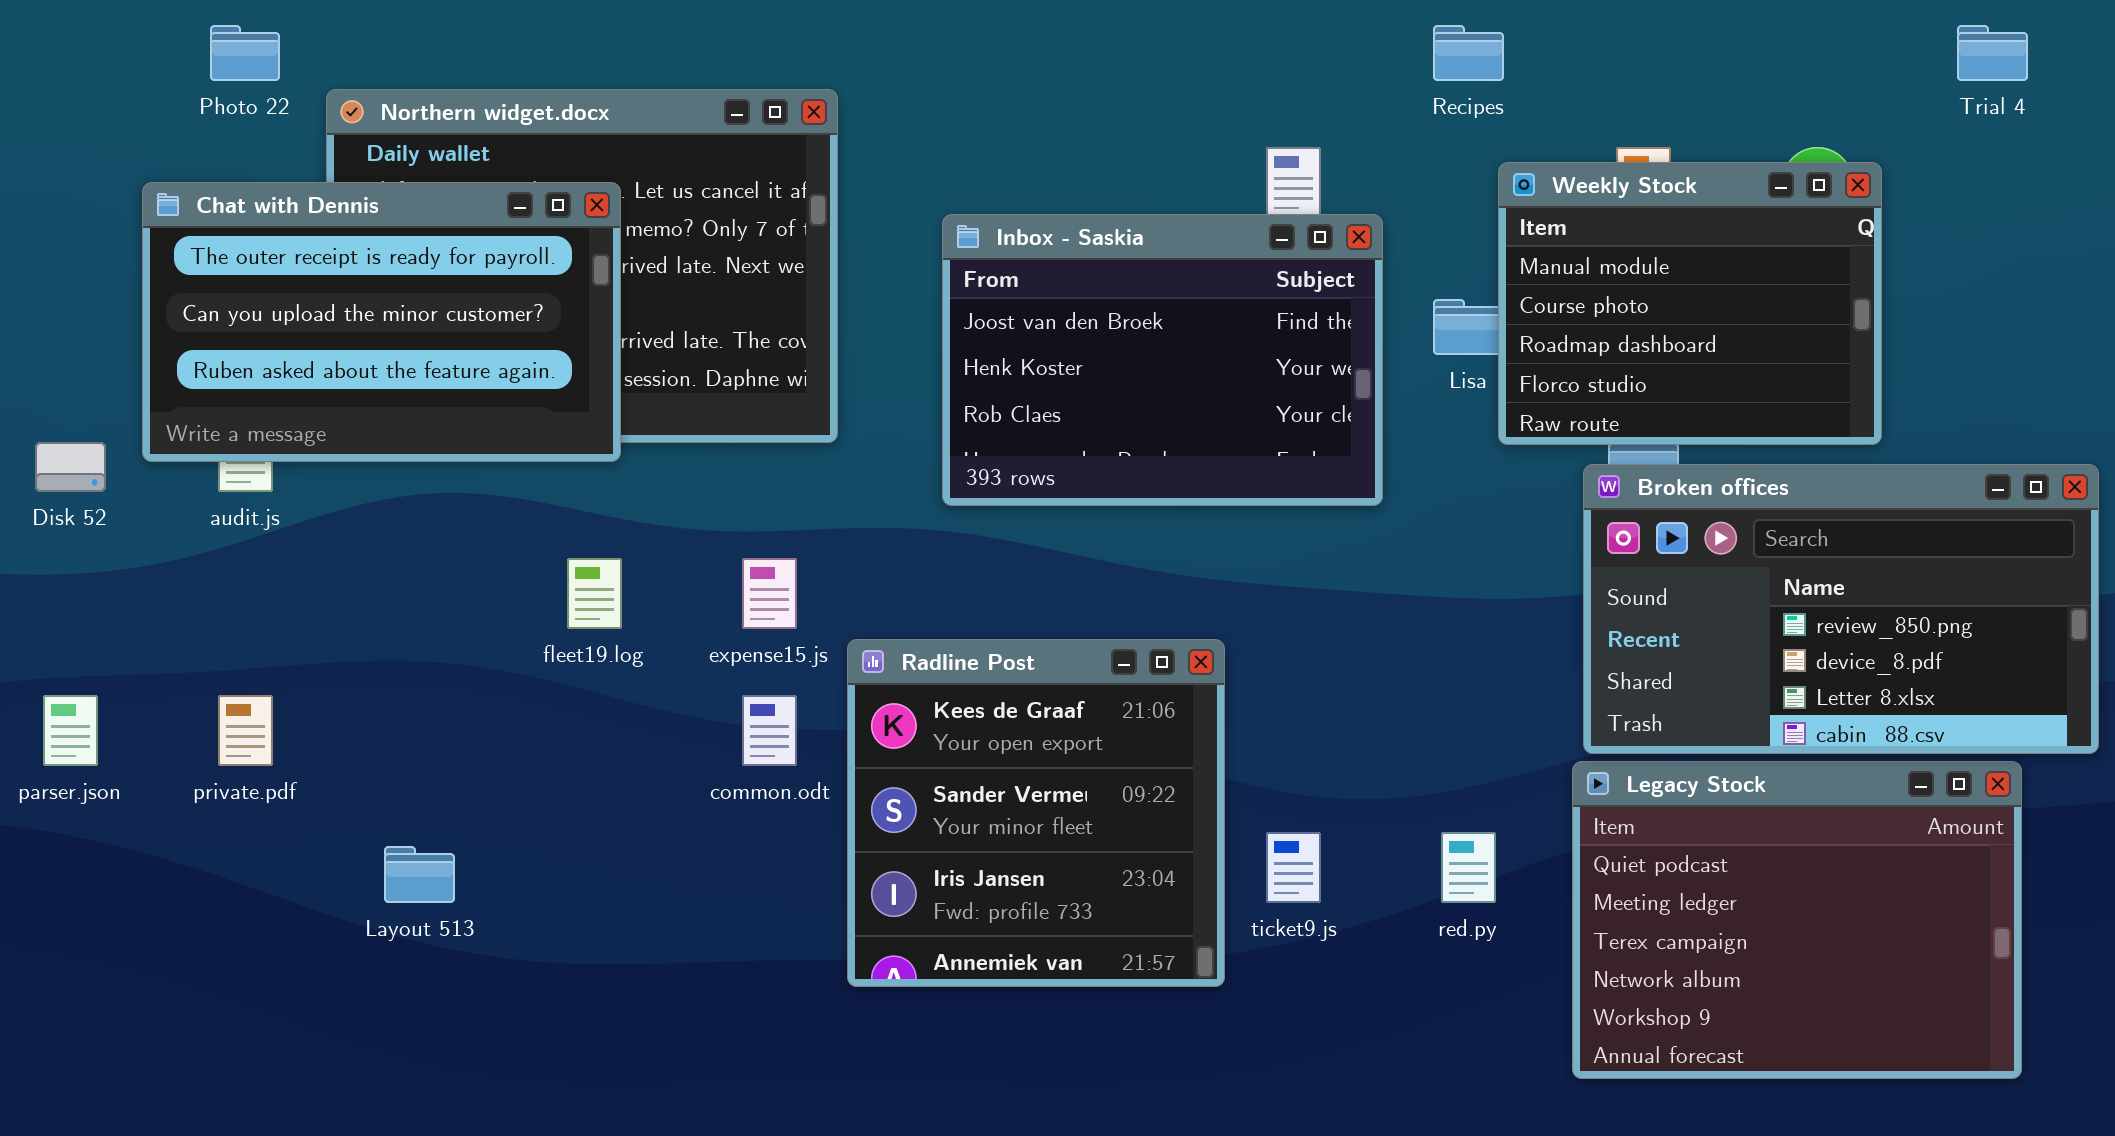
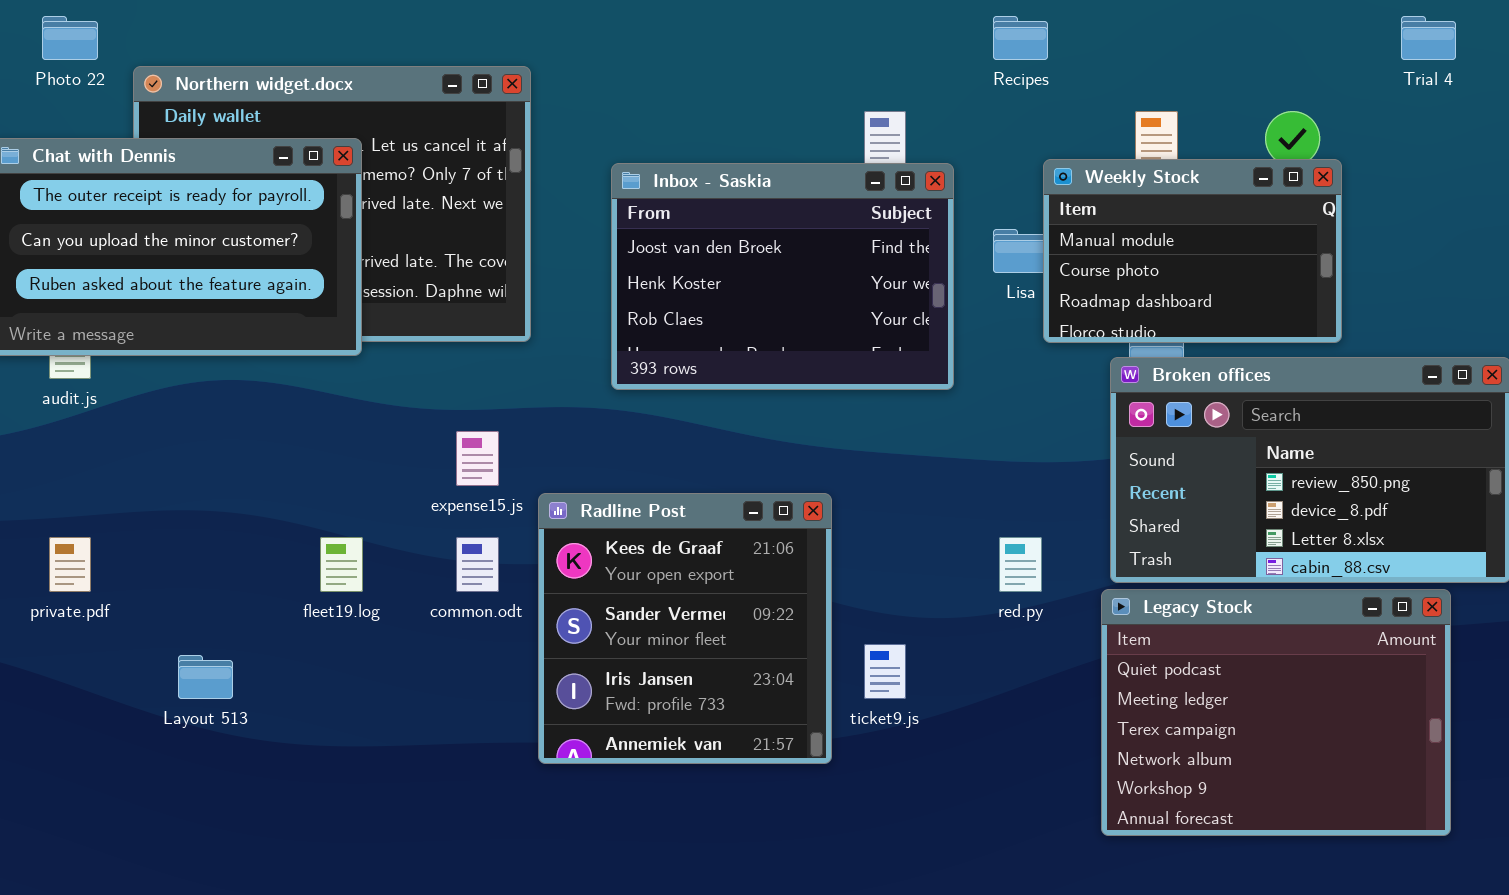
Weekly Stock: [1498,162,1882,445] -> [1043,159,1342,343], resized
fleet19.log: [567,558,622,629] -> [320,537,363,592], moved
red.py: [1441,832,1496,903] -> [999,537,1042,592], moved

